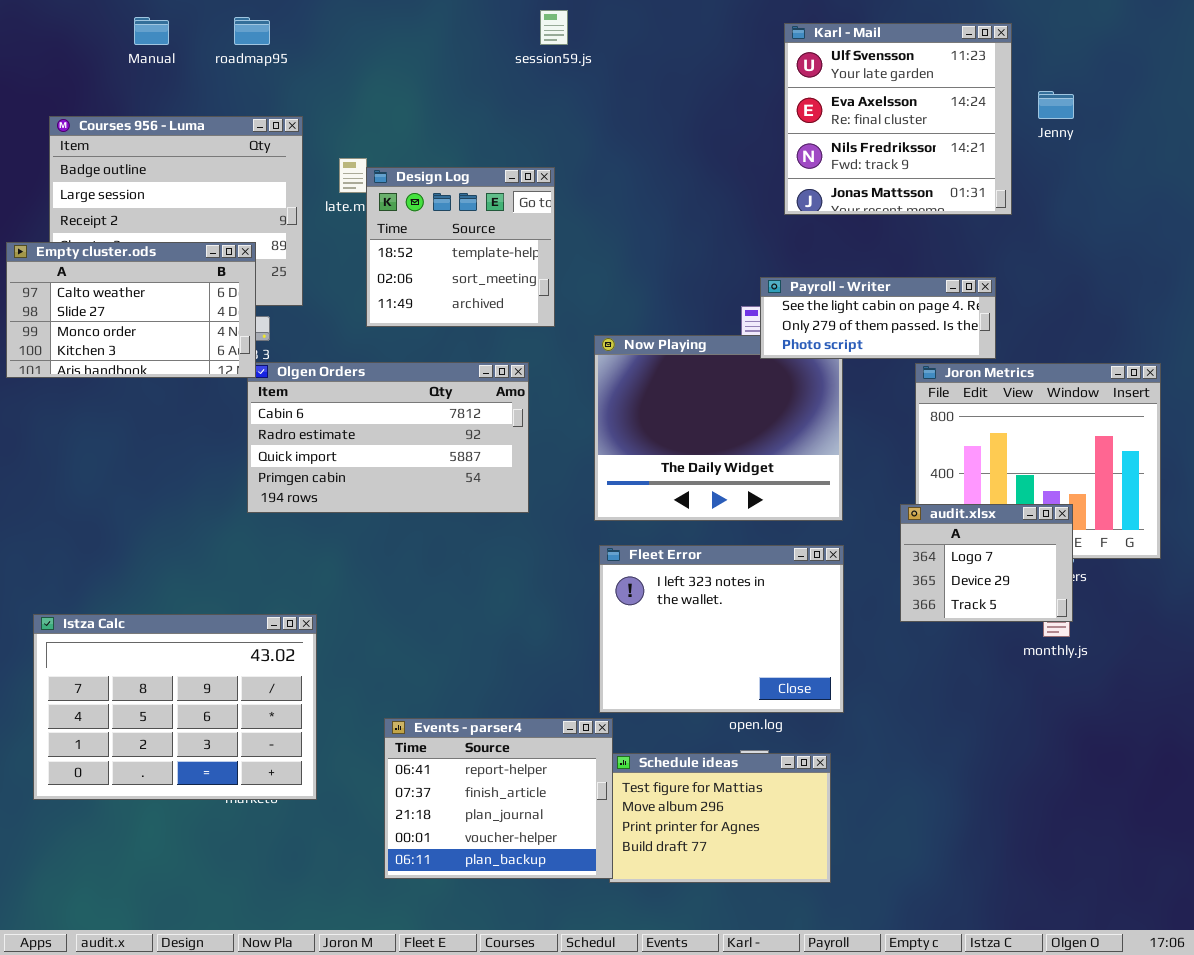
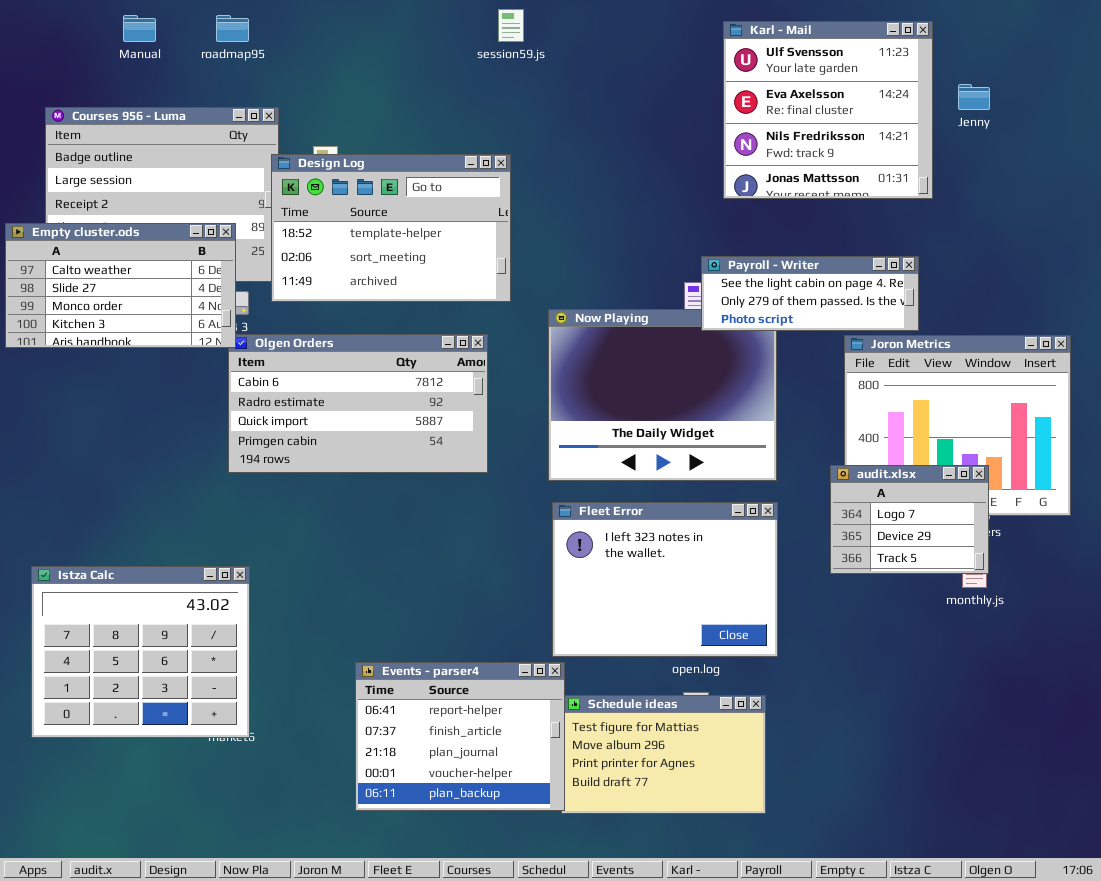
Design Log: [366,167,555,327] -> [271,154,511,302], resized
Istza Calc: [33,614,317,800] -> [31,566,250,738], resized

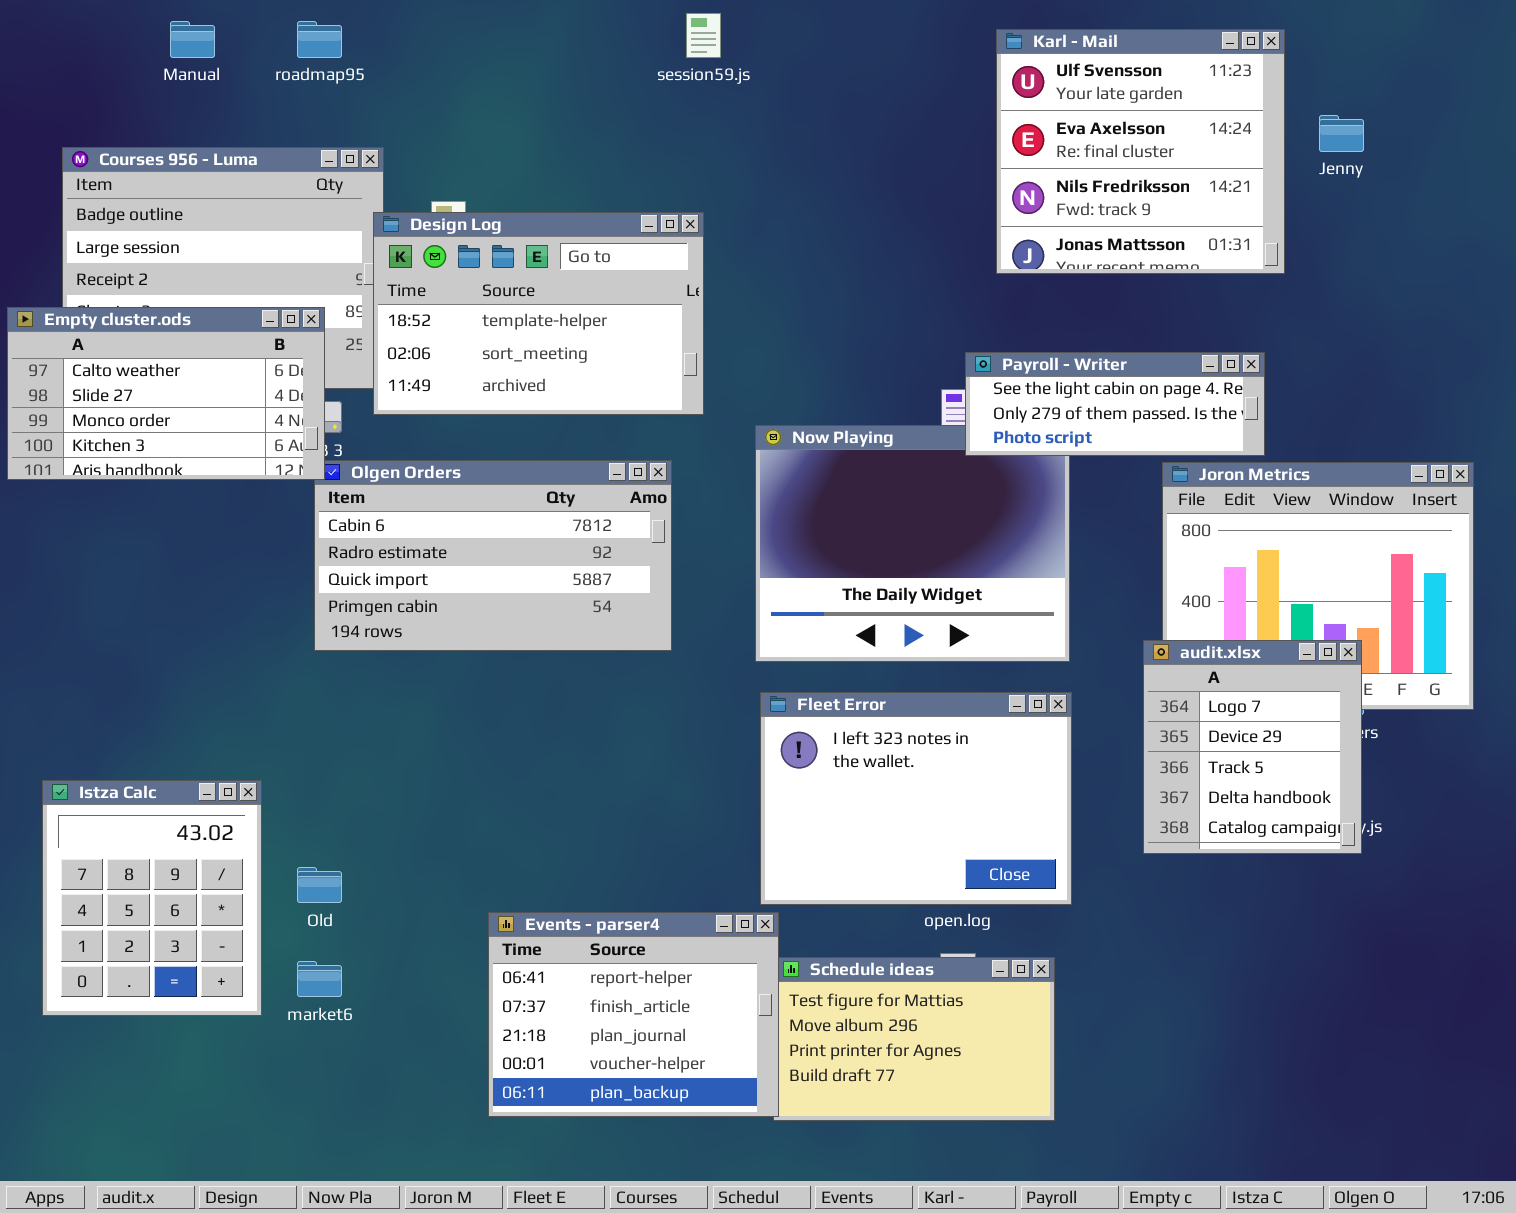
audit.xlsx: [830,465,989,574] -> [1143,640,1362,854], resized
Istza Calc: [31,566,250,738] -> [42,780,262,1016], resized

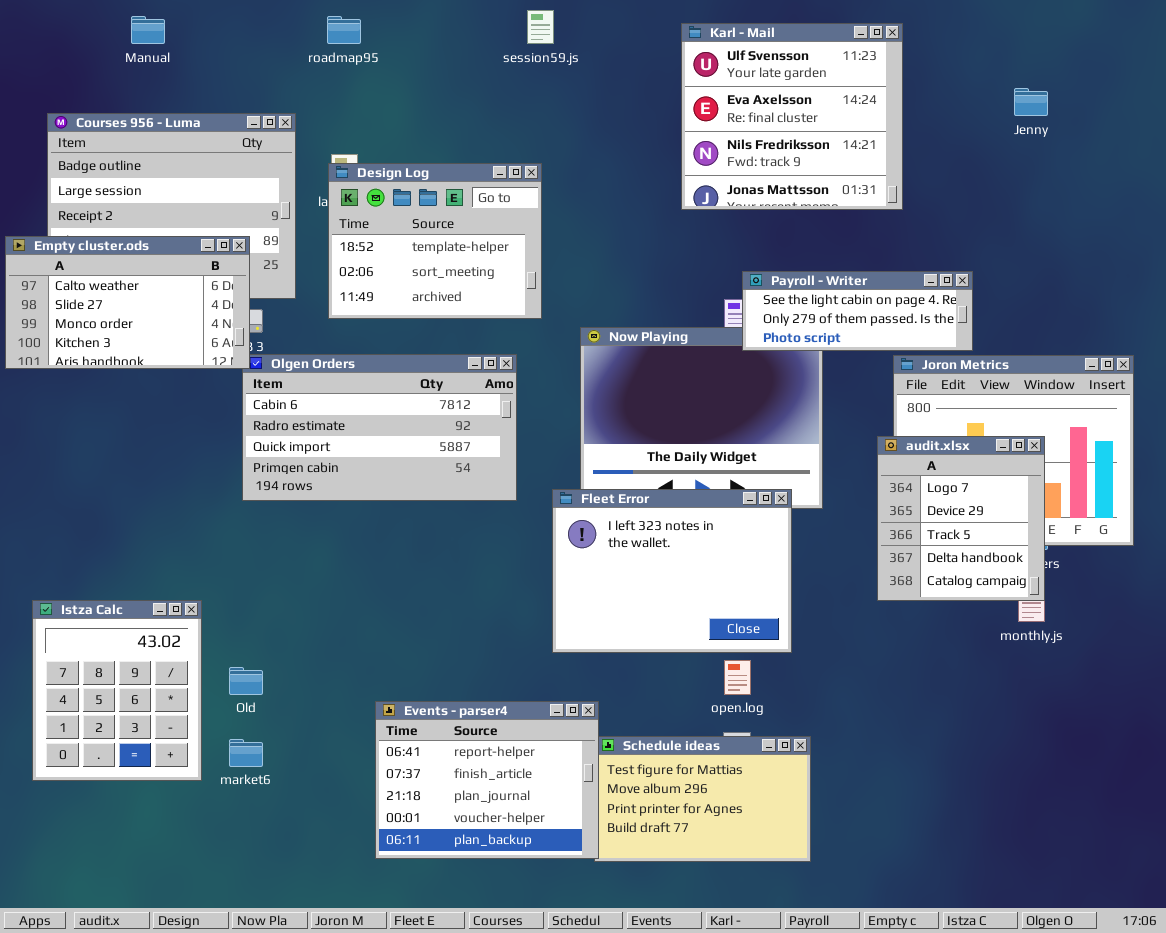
roadmap95: [297,21,342,58] -> [327,16,361,44], moved
Karl - Mail: [996,29,1285,274] -> [681,23,903,210], moved
Design Log: [373,212,704,415] -> [328,163,542,319], resized
audit.xlsx: [1143,640,1362,854] -> [877,436,1045,601], moved
Fleet Error: [760,692,1072,905] -> [552,489,792,653], moved

